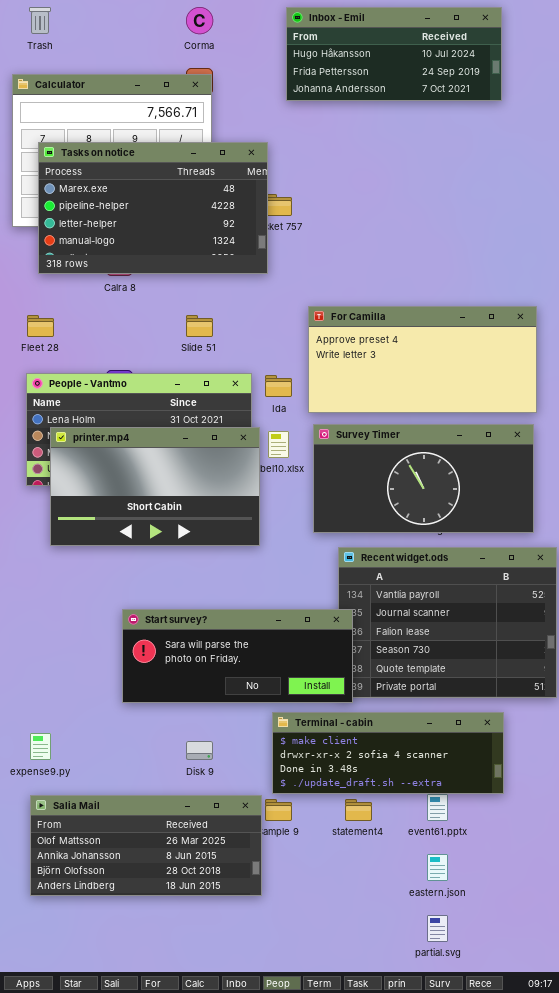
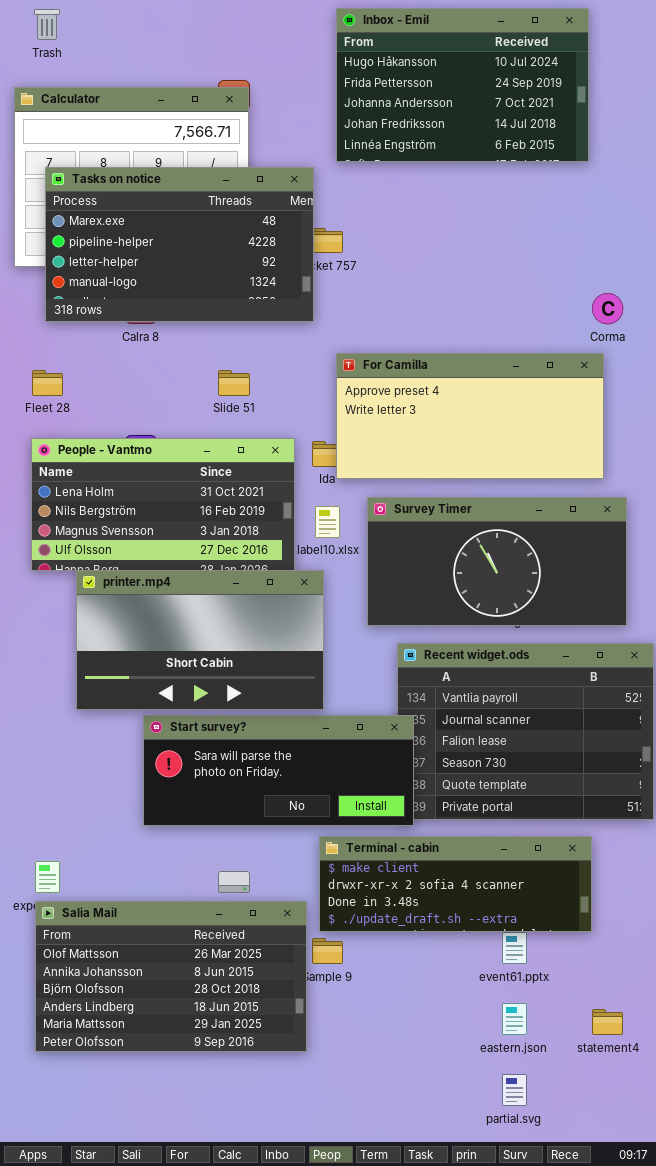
Inbox - Emil: [286,7,502,101] -> [336,8,589,162], resized
Corma: [186,7,213,34] -> [592,293,623,324], moved
For Camilla: [308,306,537,413] -> [336,353,604,479], moved
printer.mp4: [50,427,260,546] -> [76,570,324,710], moved
Salia Mail: [30,795,262,896] -> [35,901,307,1052], resized
statement4: [345,799,372,821] -> [592,1009,623,1035], moved

